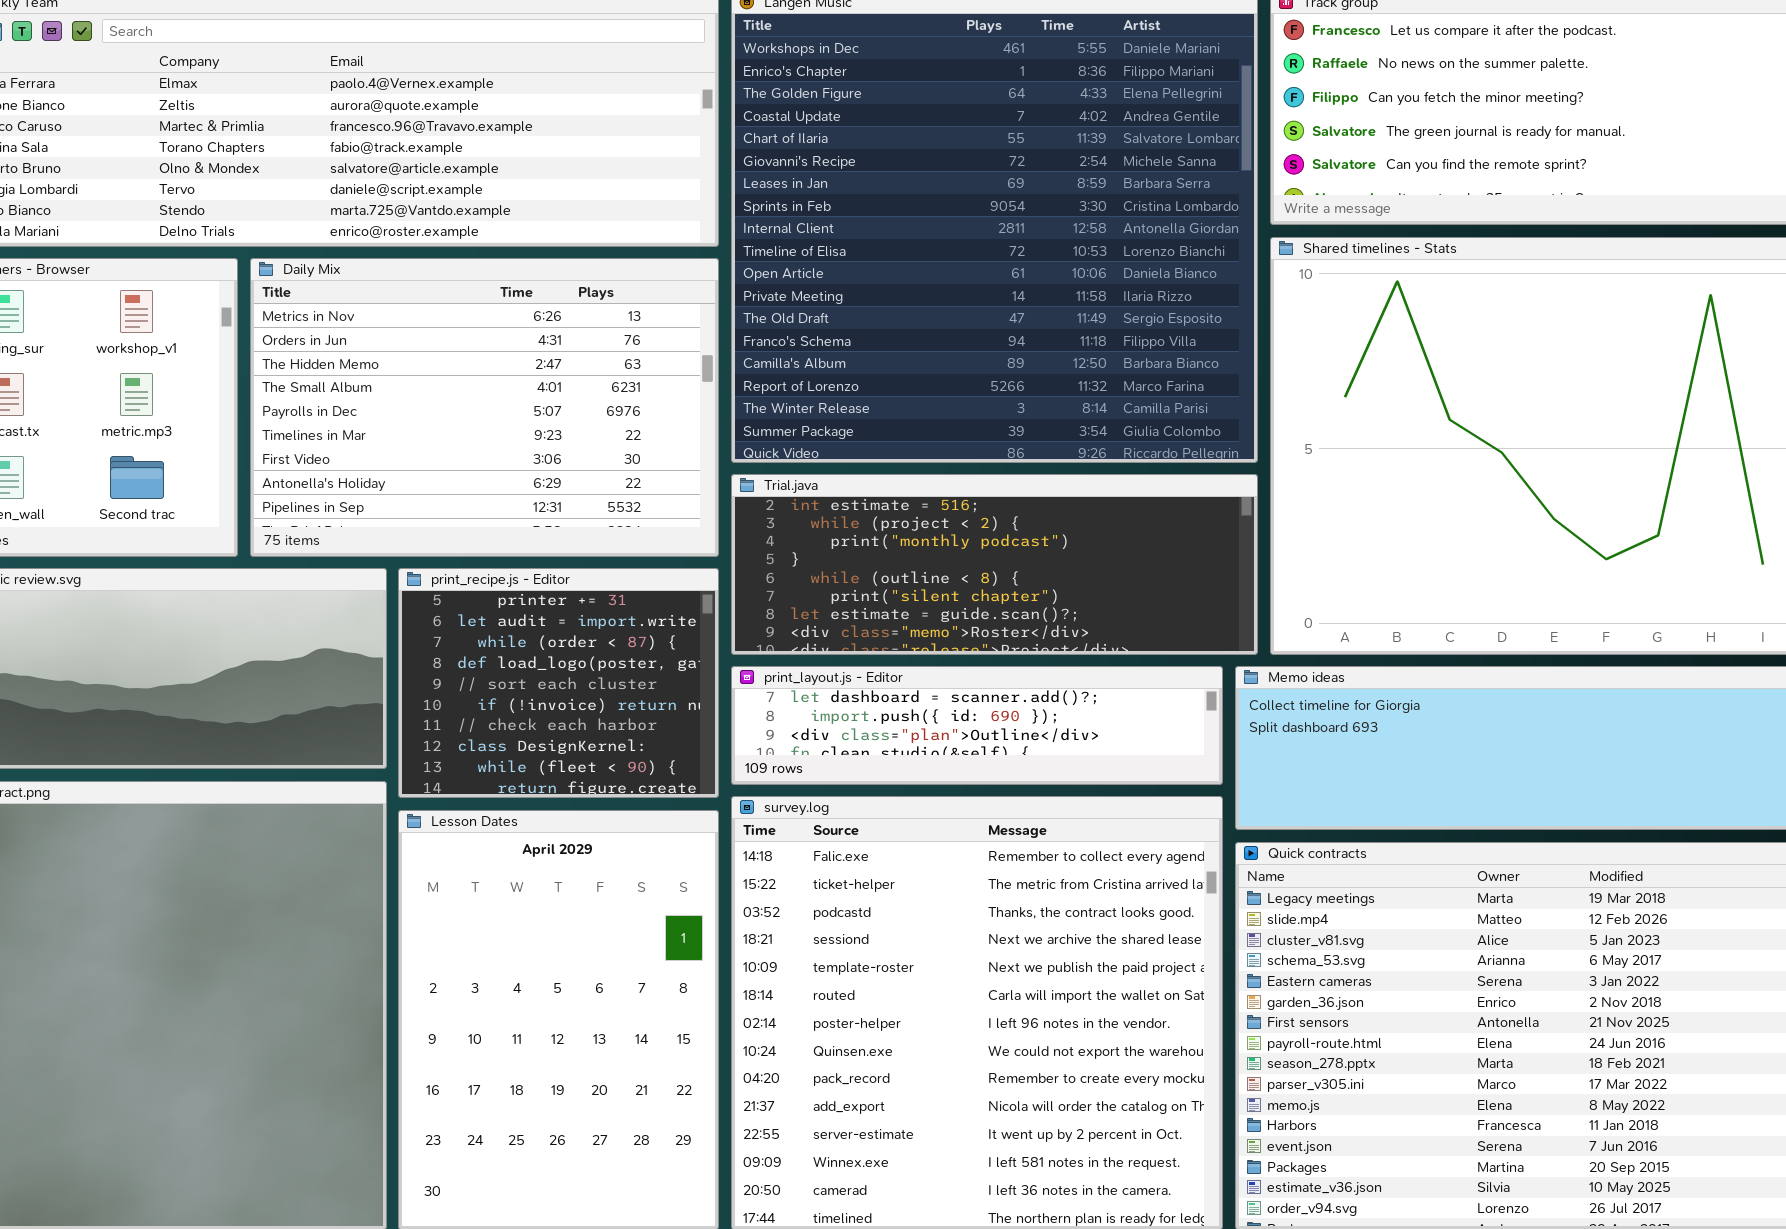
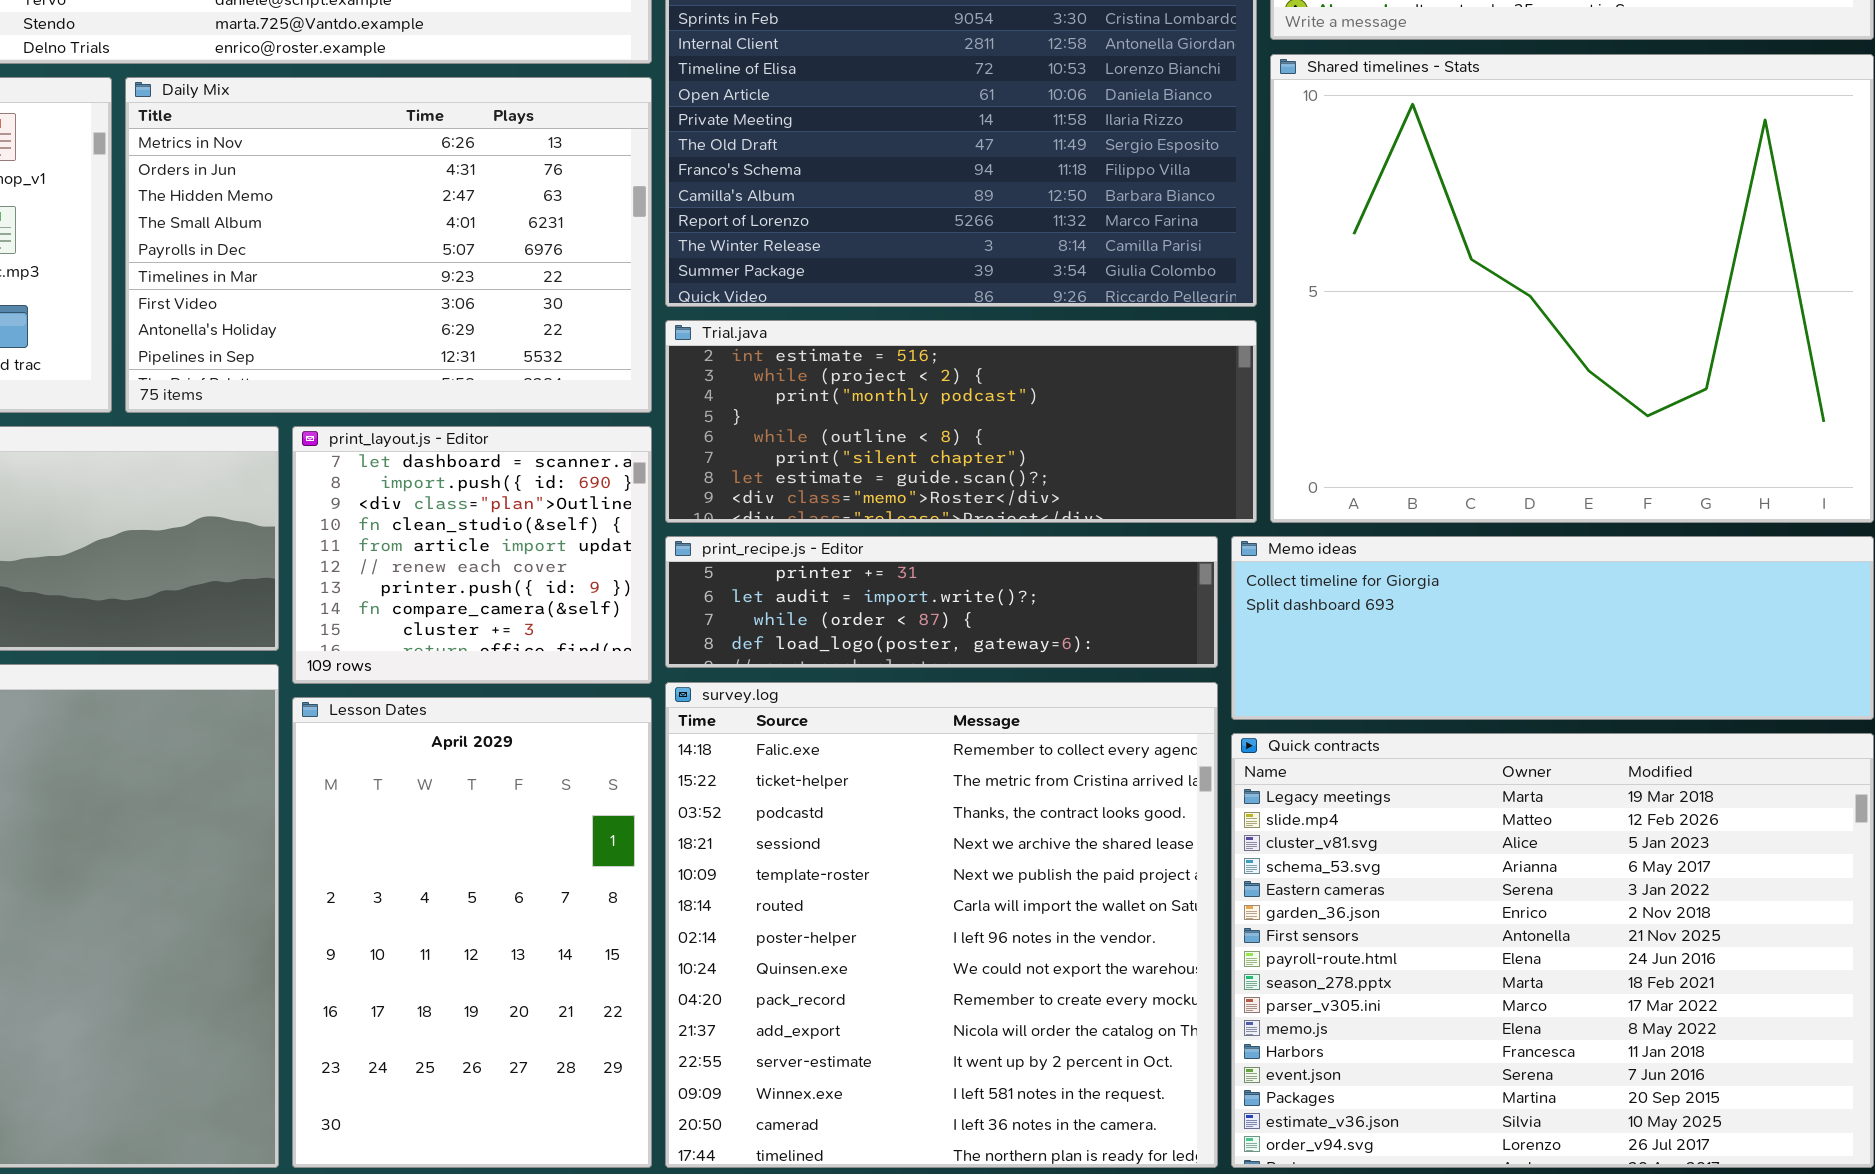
print_recipe.js - Editor: [398,568,719,798] -> [665,536,1218,668], moved, resized
print_layout.js - Editor: [731,666,1223,785] -> [292,426,652,684], moved, resized

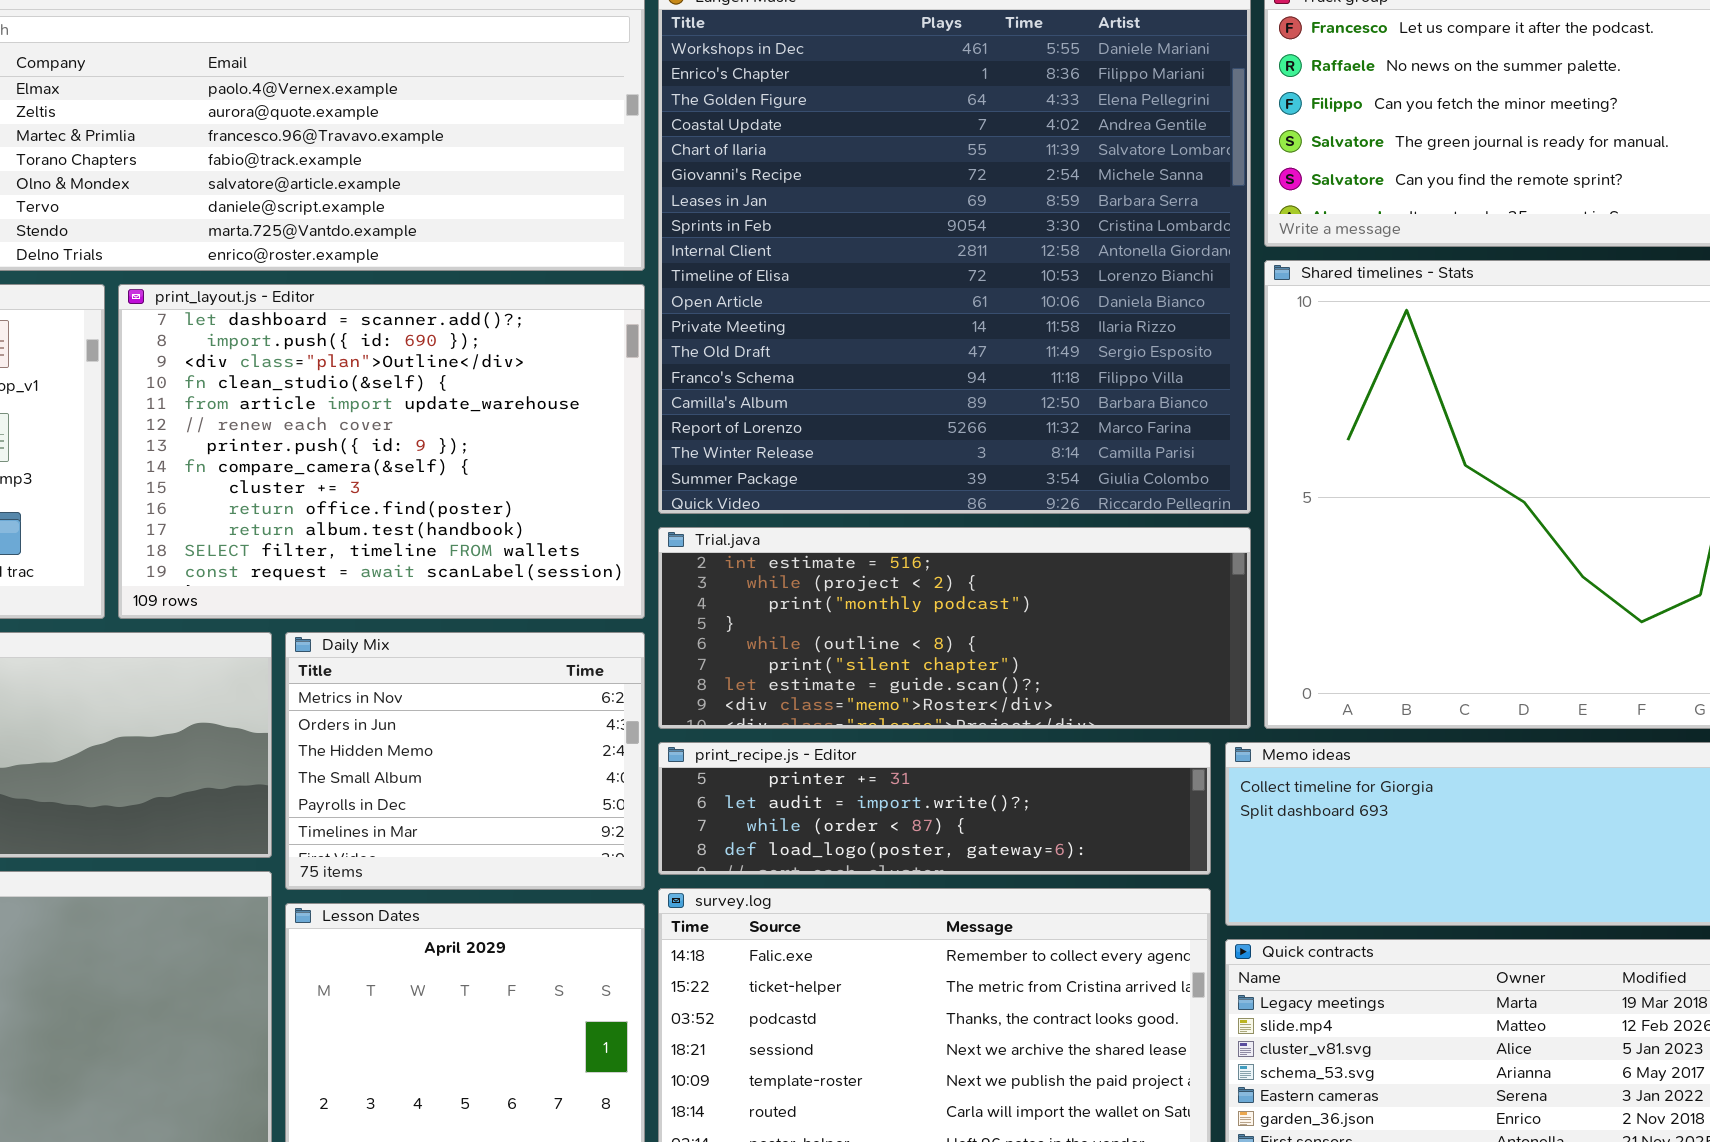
Daily Mix: [125,77,652,413] -> [285,632,645,890], moved, resized
print_layout.js - Editor: [292,426,652,684] -> [118,284,645,619], moved, resized

